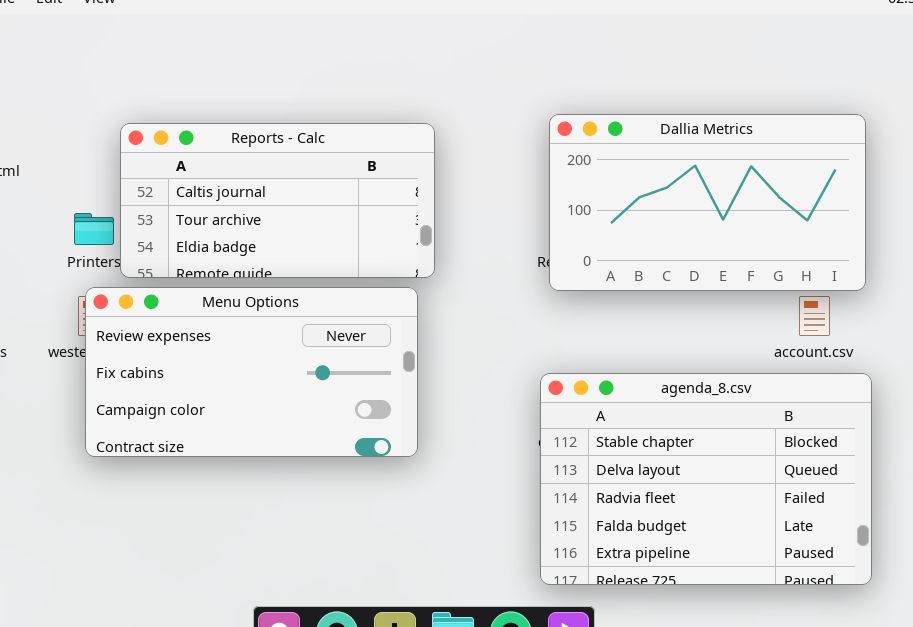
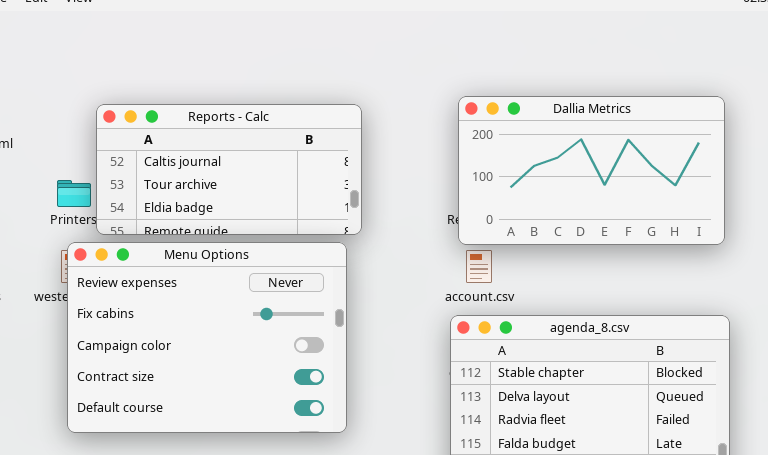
Menu Options: [85,287,418,457] -> [67,242,347,433], resized
account.csv: [799,296,830,336] -> [466,250,492,283], moved

